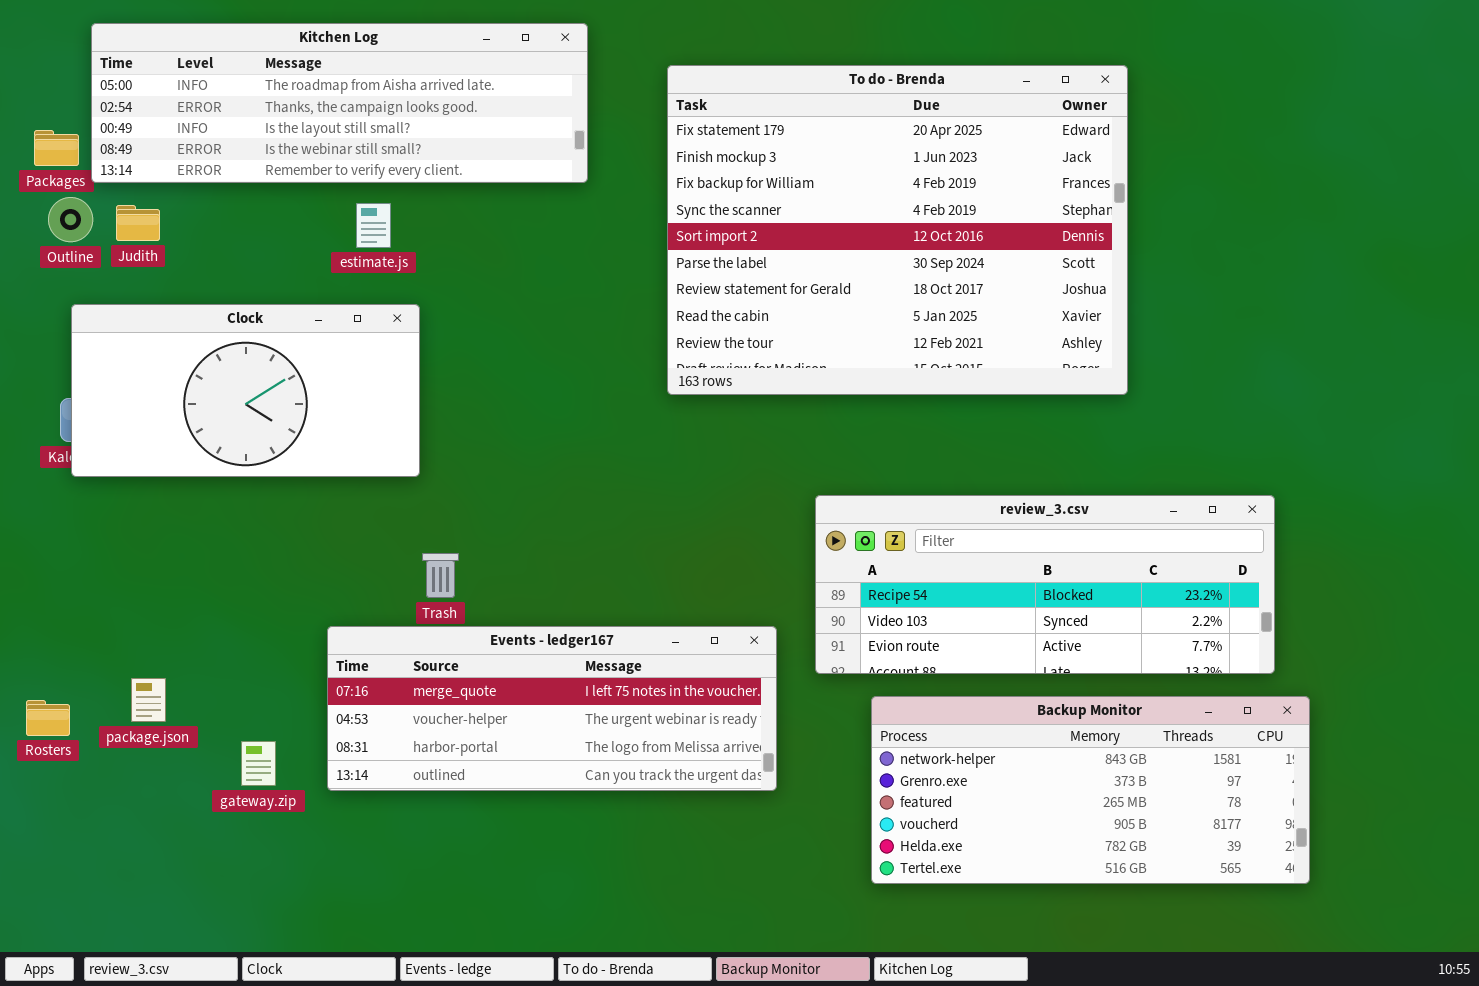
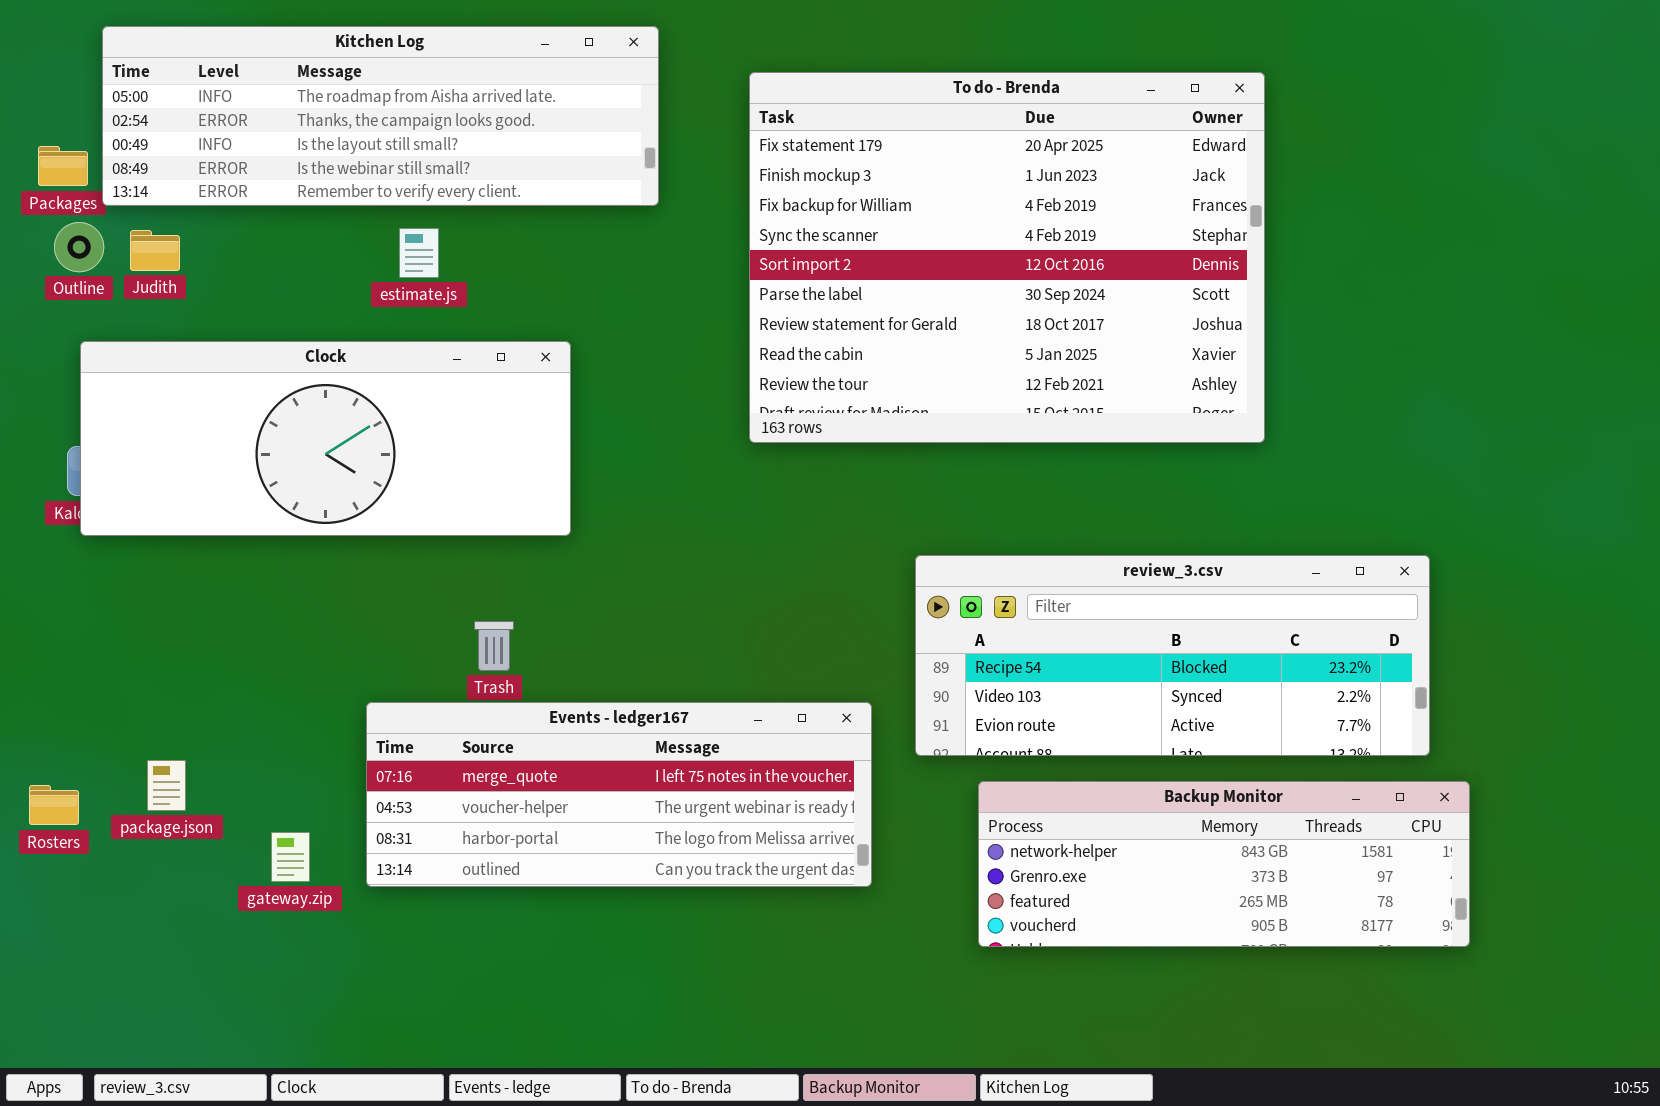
Clock: [71,304,420,477] -> [80,341,571,536], resized
Backup Monitor: [871,696,1310,884] -> [978,781,1470,947], resized

